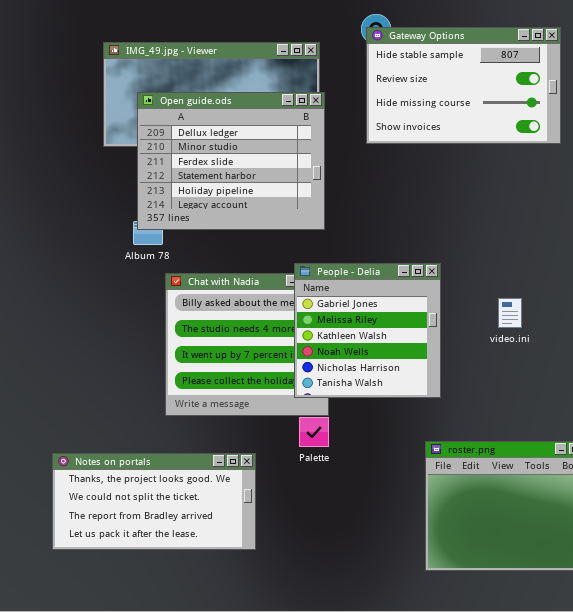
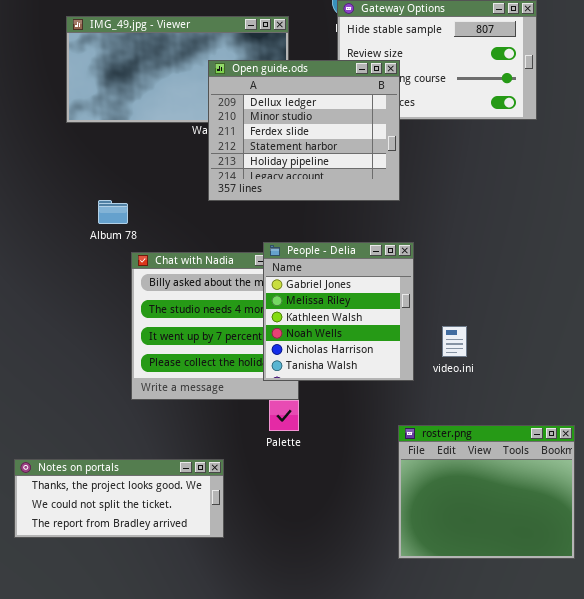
Open guide.ods: [137,92,325,230] -> [208,60,400,201], moved
video.ini: [498,298,522,328] -> [442,326,467,357], moved
Notes on portals: [52,453,256,550] -> [14,459,224,538], resized

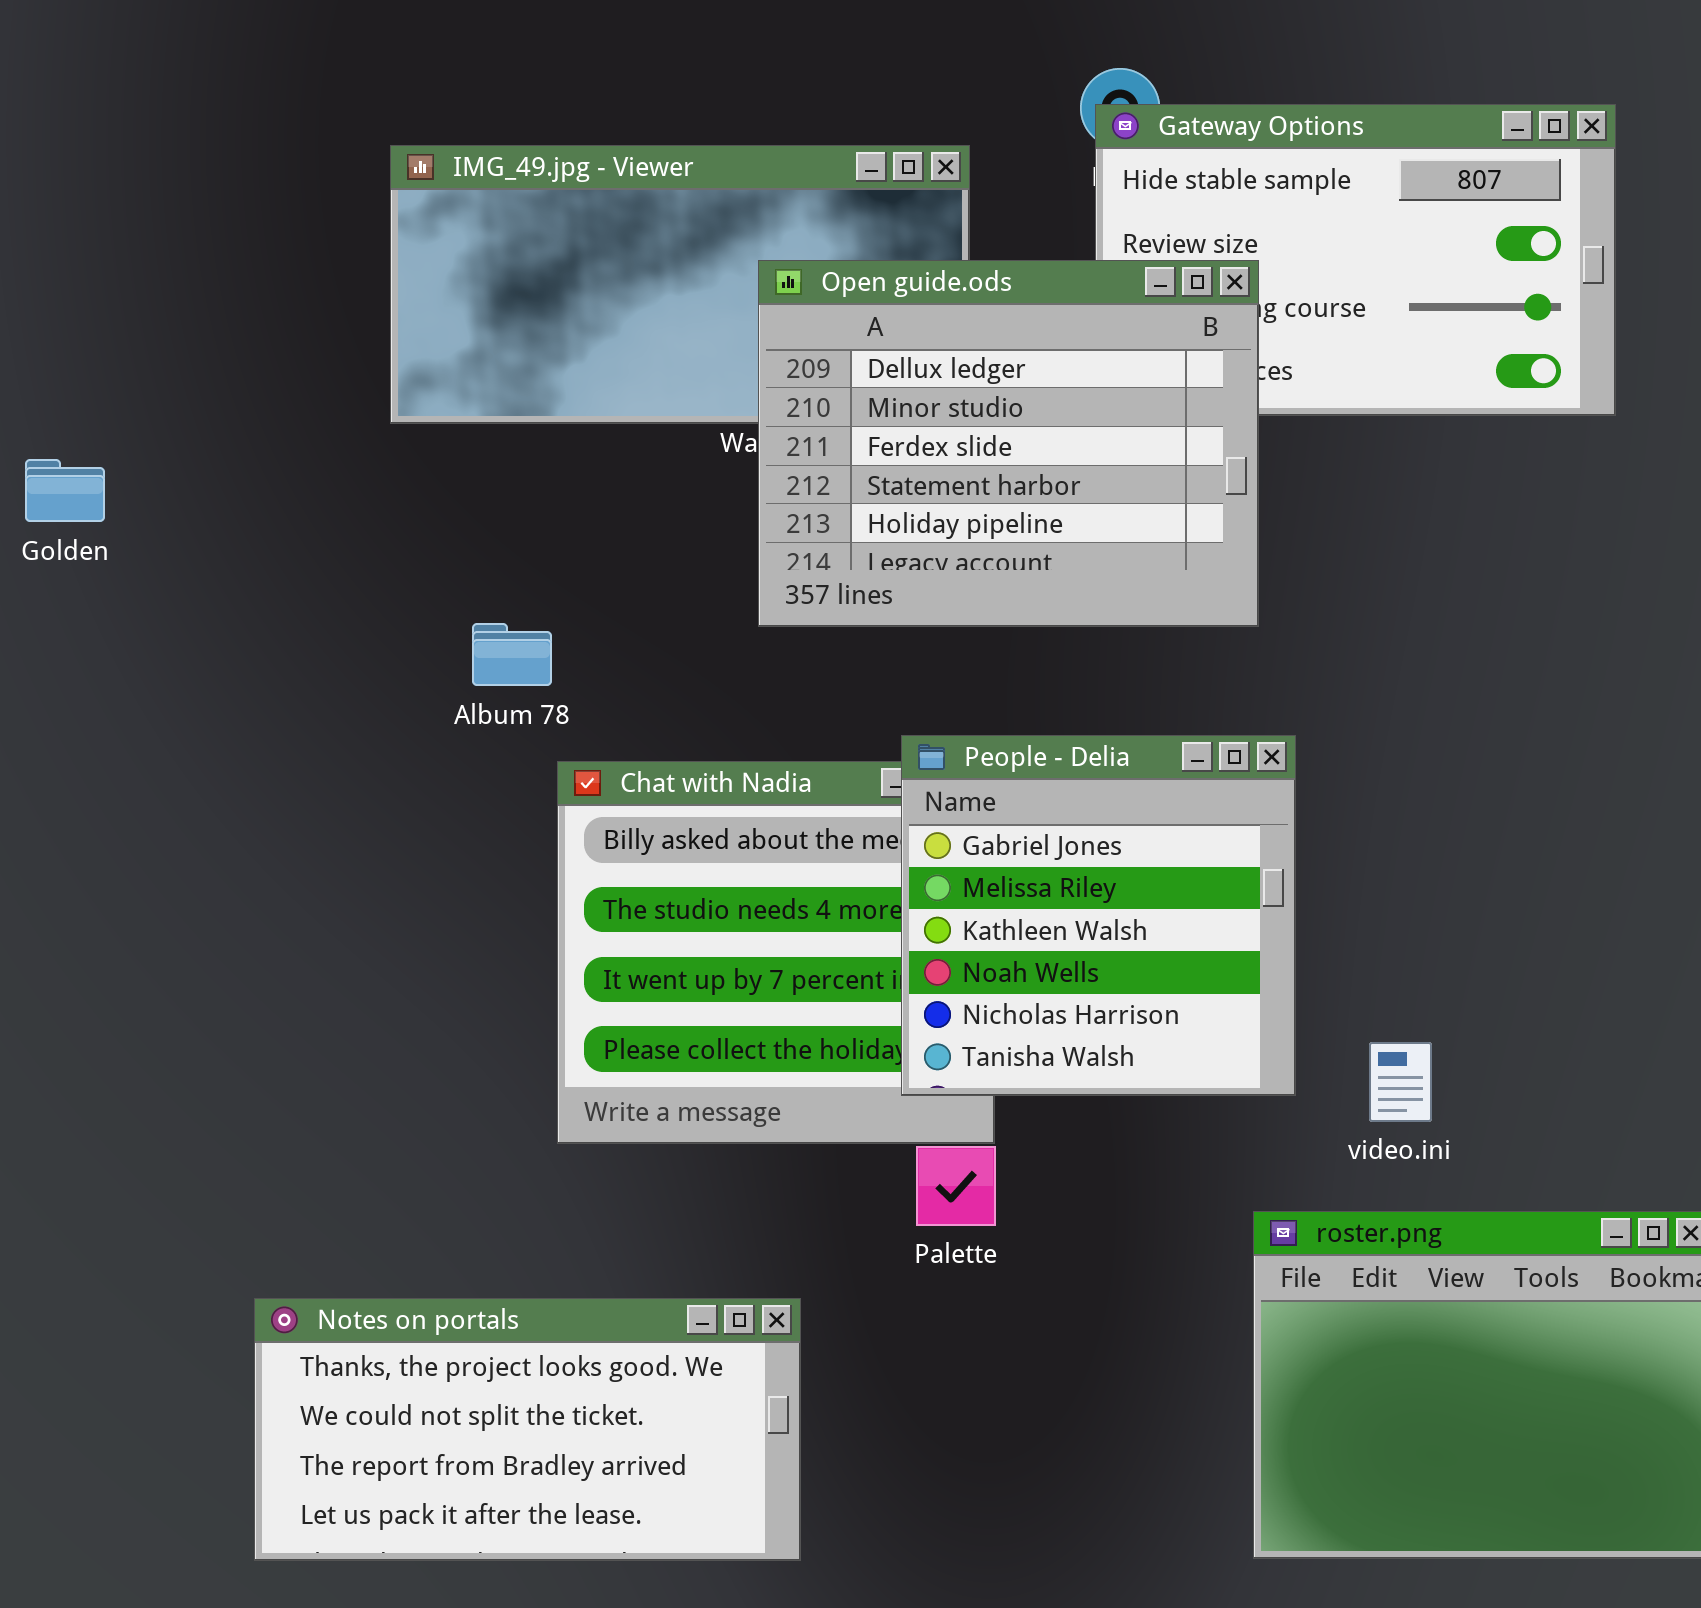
video.ini: [442,326,467,357] -> [1369,1042,1432,1122], moved
Notes on portals: [14,459,224,538] -> [254,1298,801,1561], resized

